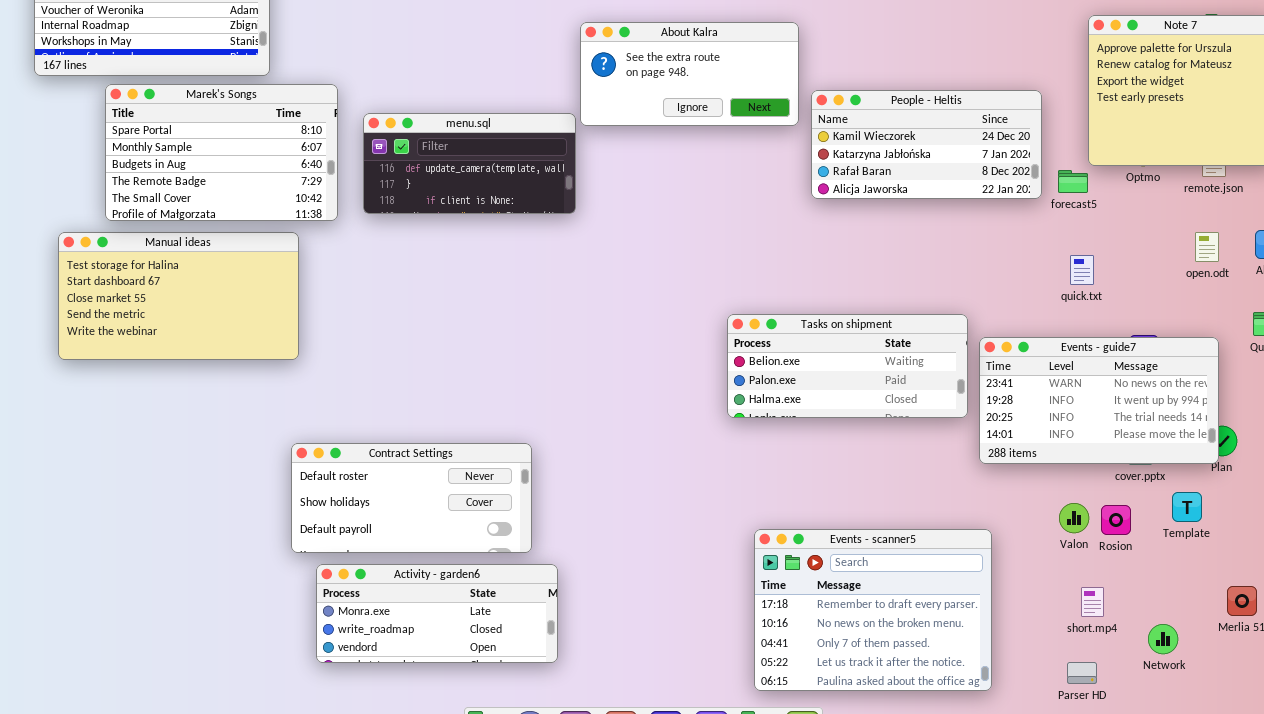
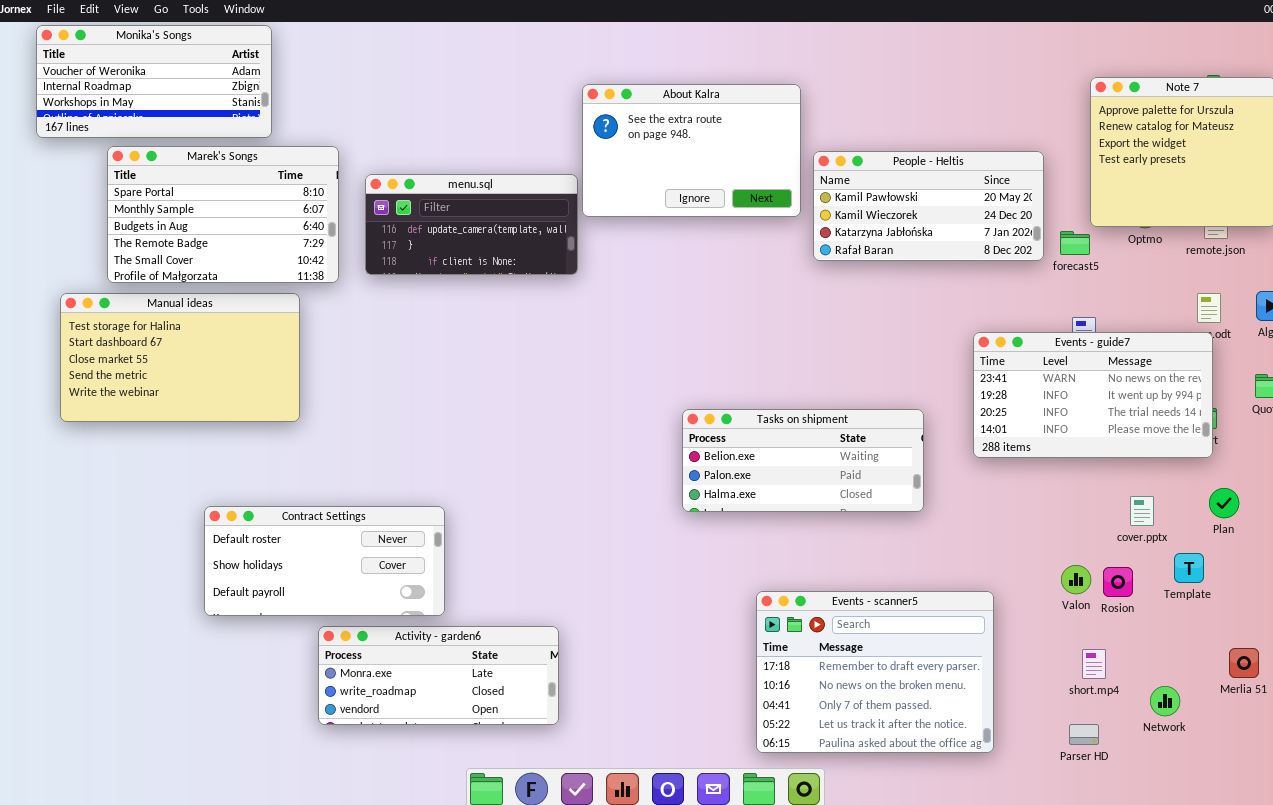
About Kalra: [580,22,799,126] -> [582,84,801,217], resized
People - Heltis: [811,90,1042,199] -> [813,151,1044,261], scrolled up 1 row
Tasks on shipment: [727,314,968,418] -> [682,409,924,512], moved
Events - guide7: [979,337,1219,464] -> [973,332,1213,458], moved
Contract Settings: [291,443,532,553] -> [204,506,445,616], moved

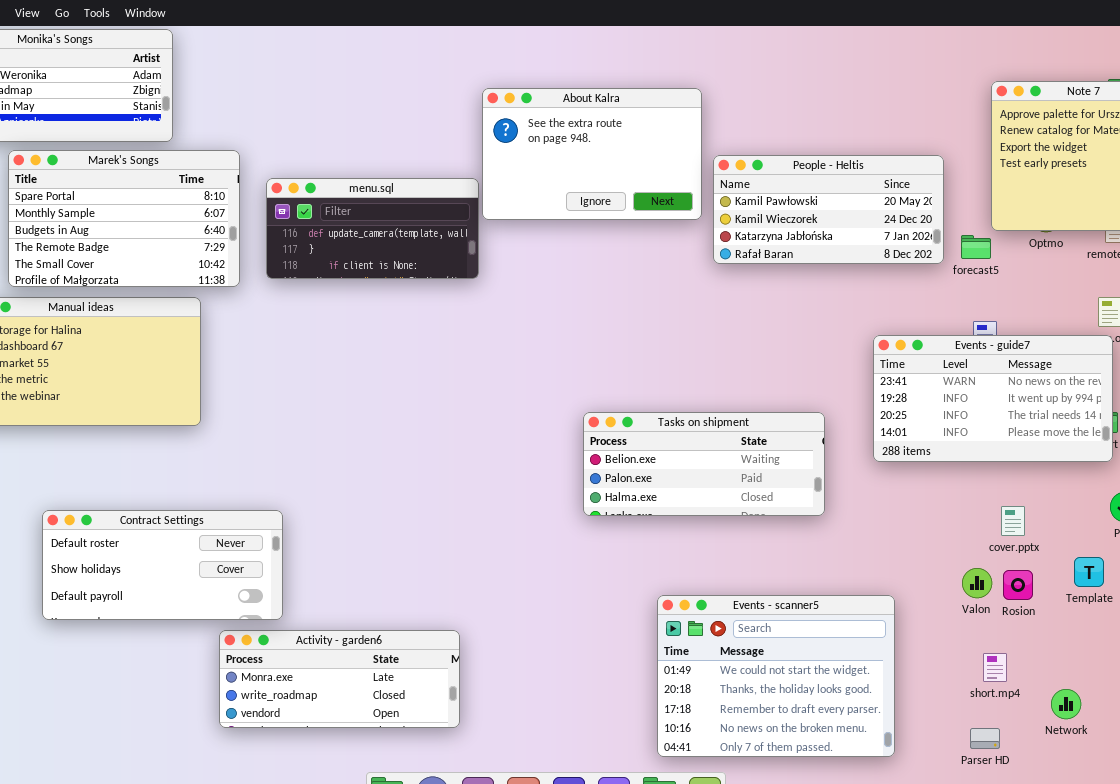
cover.pptx: [1130,496,1154,526] -> [1001,506,1025,536], moved
Contract Settings: [204,506,445,616] -> [42,510,283,620], moved
Events - scanner5: [756,591,994,753] -> [657,595,895,757], scrolled up 2 rows

